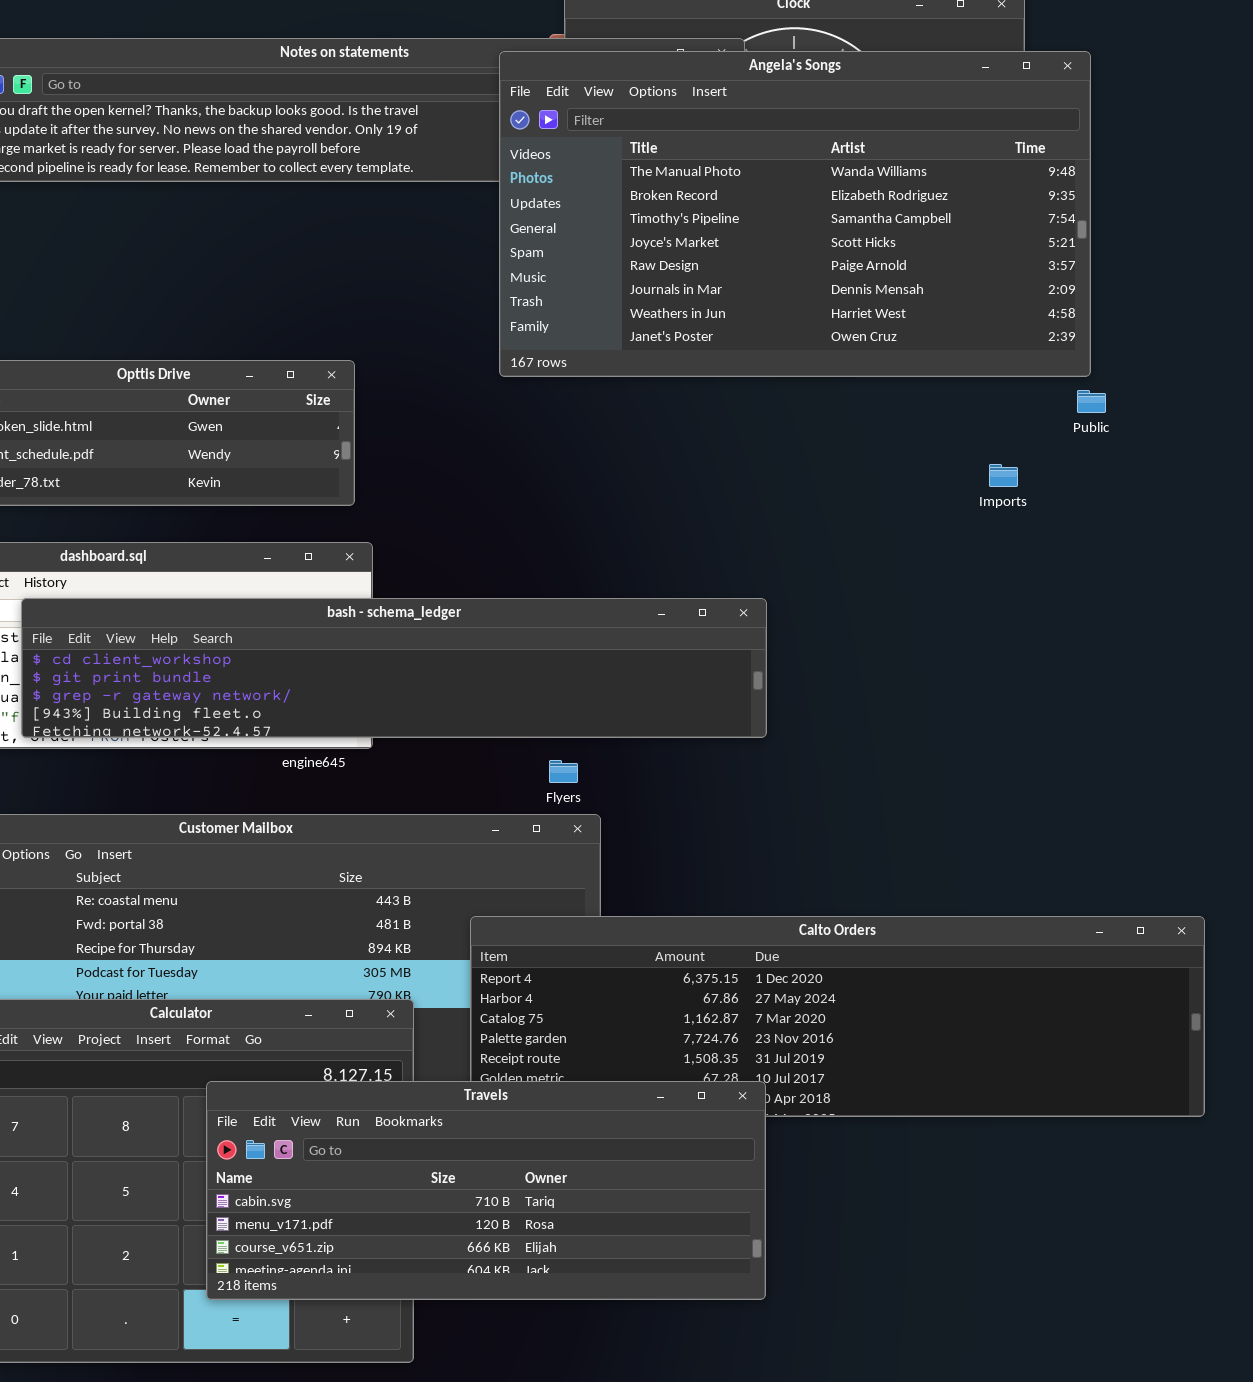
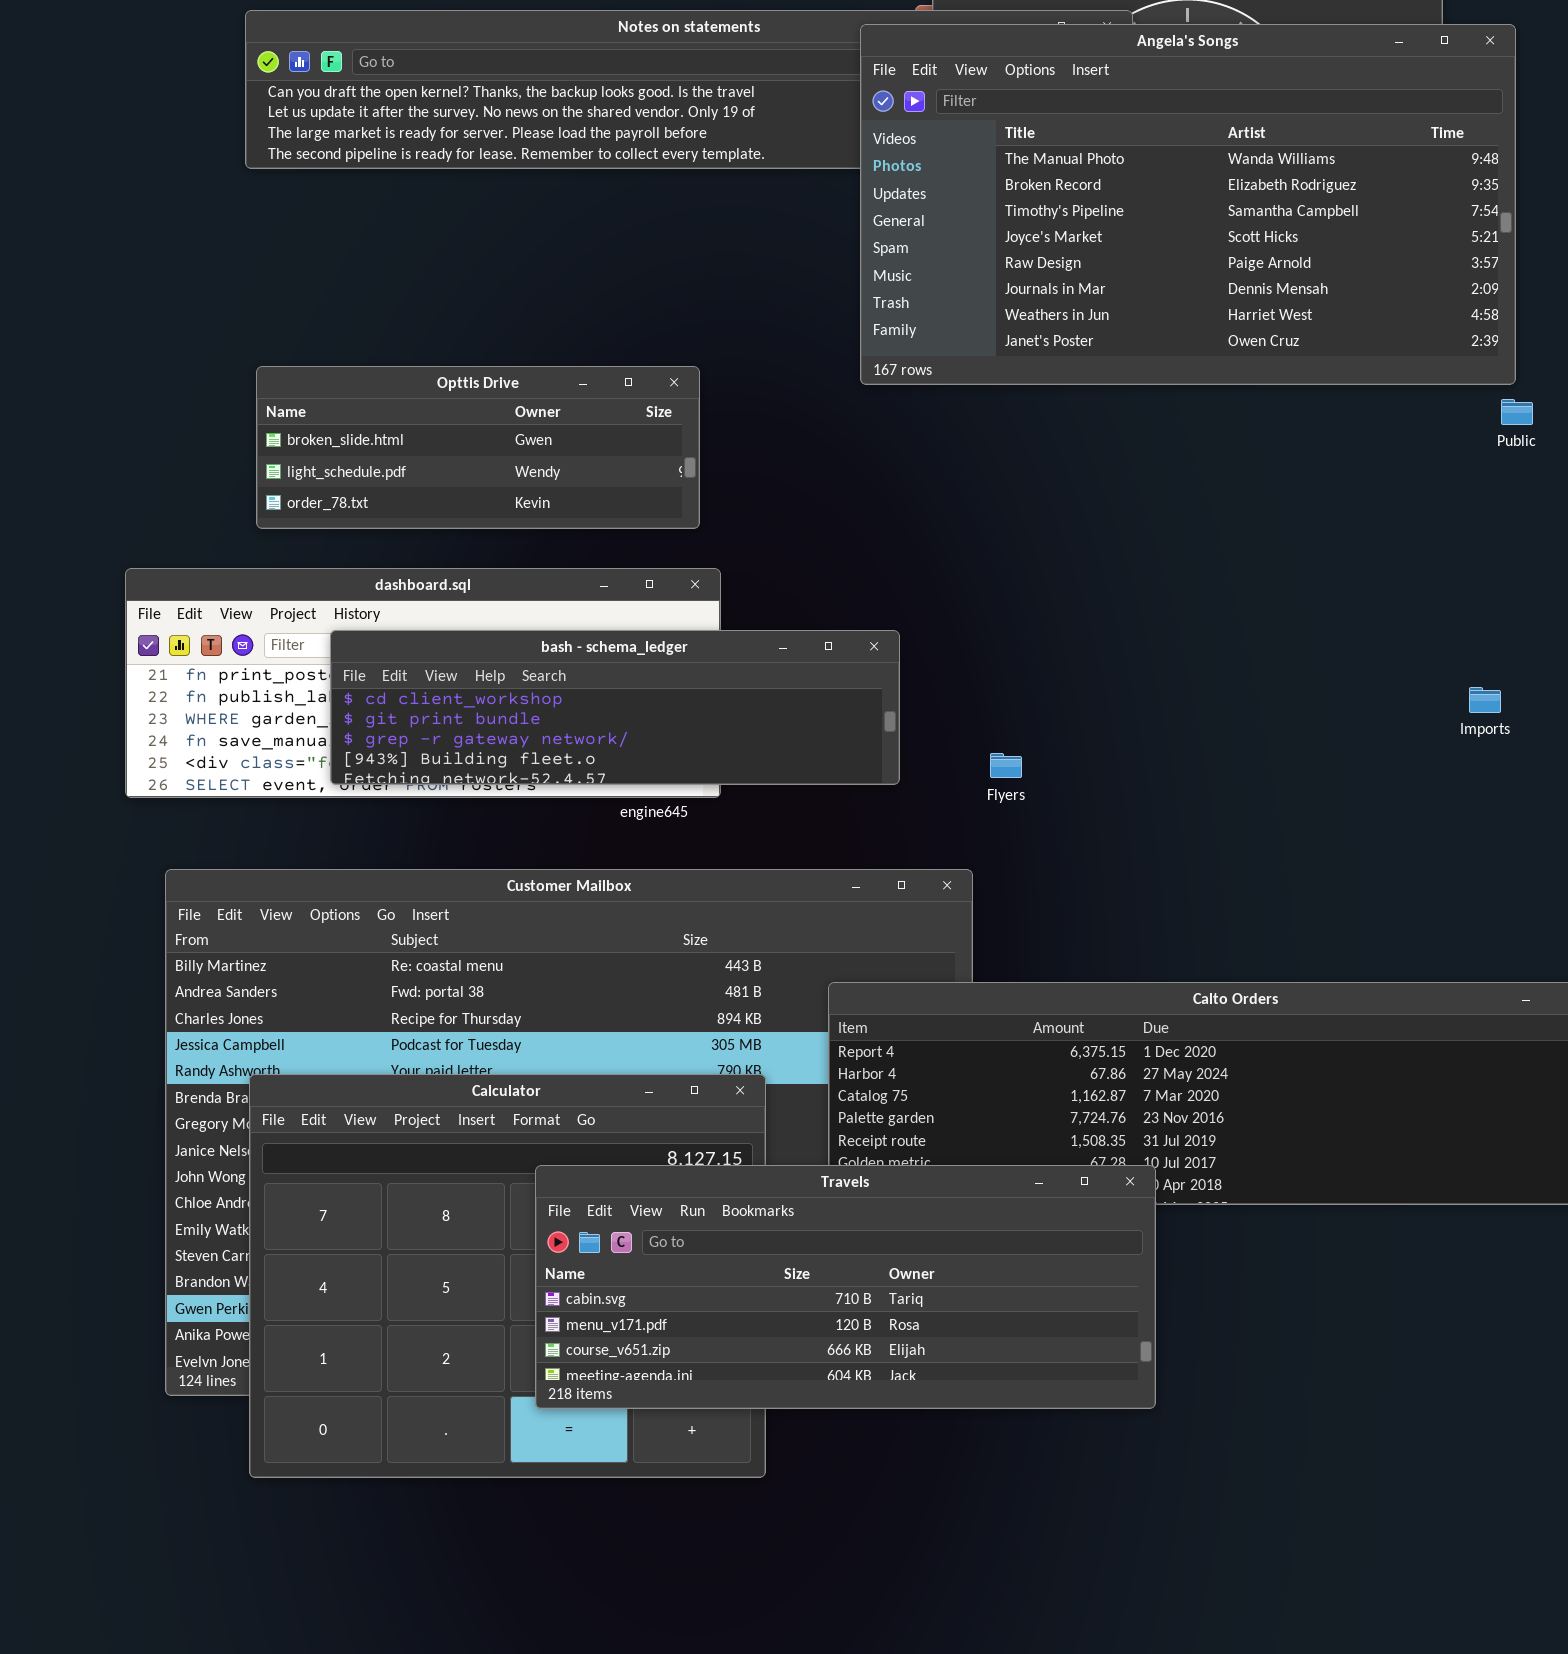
Imports: [989,464,1018,487] -> [1469,687,1501,713], moved
bash - schema_ledger: [21,598,767,738] -> [330,630,900,785], resized
Flyers: [549,760,578,783] -> [990,753,1022,778], moved

